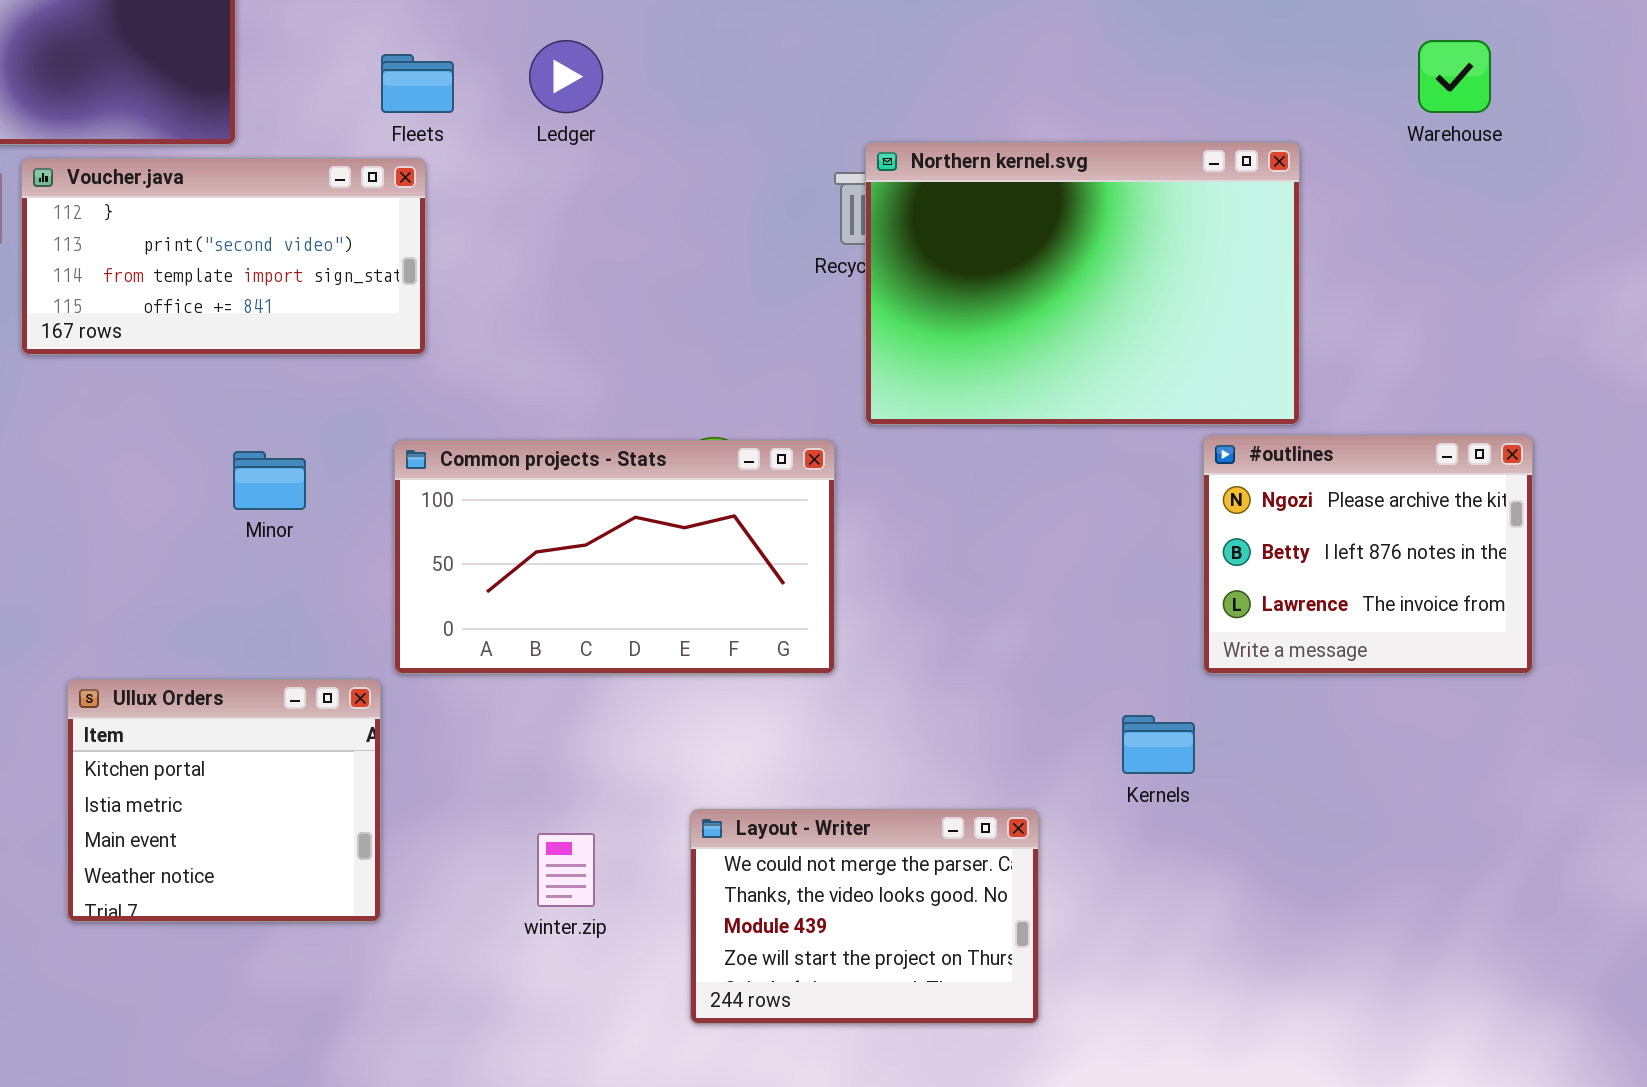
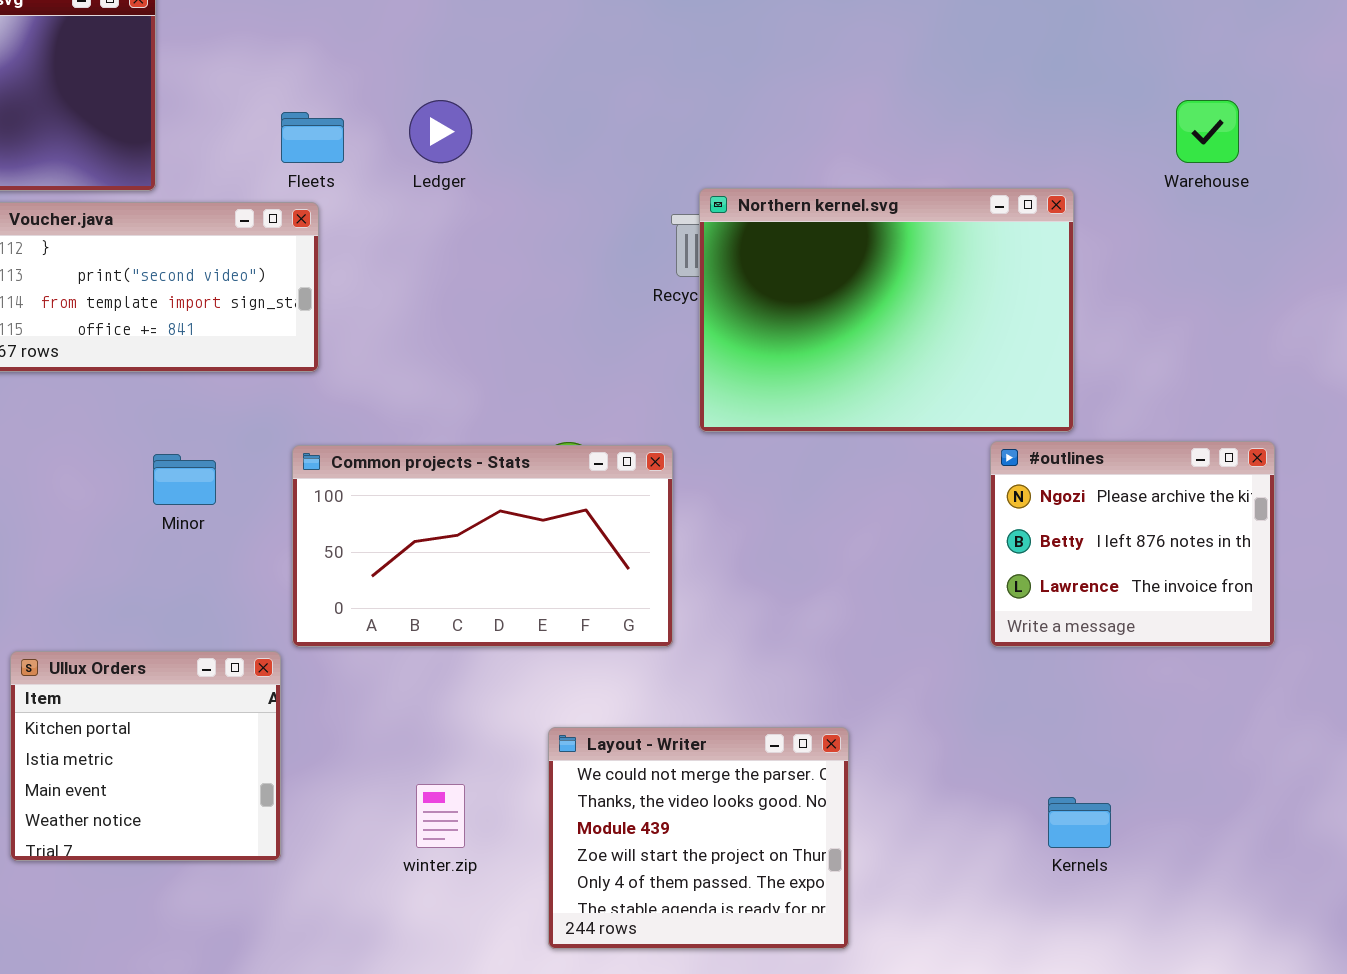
Kernels: [1122,715,1195,774] -> [1048,797,1111,848], moved
Layout - Writer: [690,809,1039,1024] -> [548,727,849,949], resized

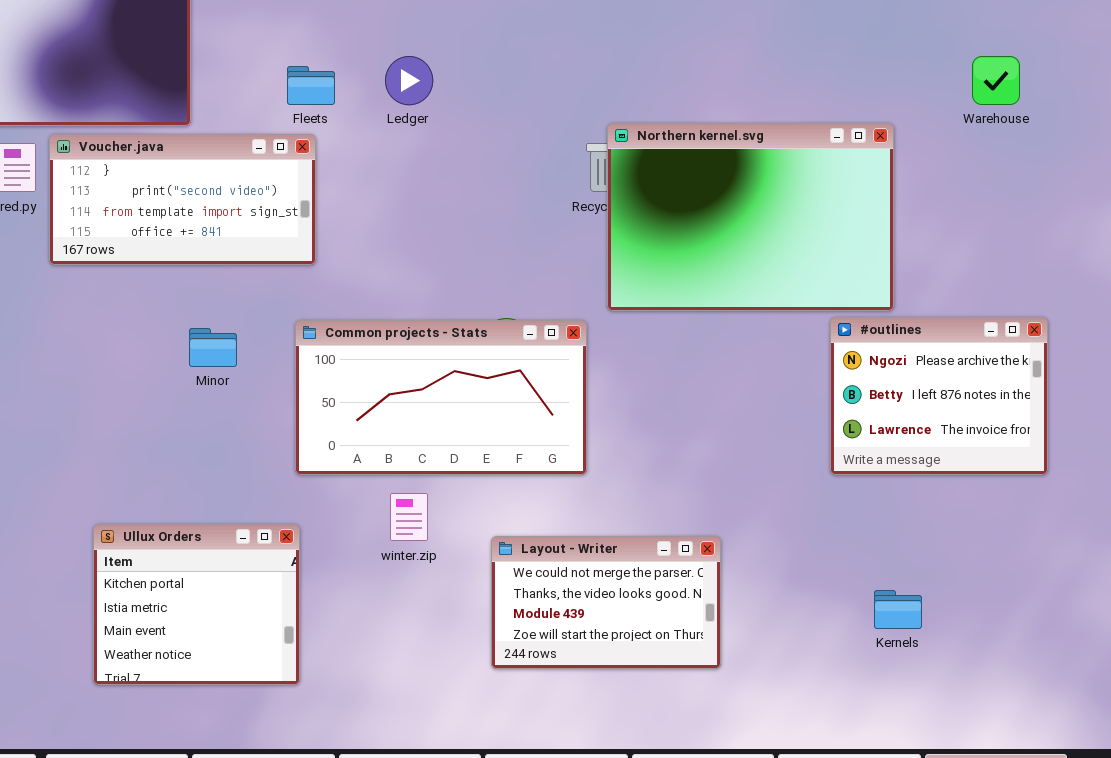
Ullux Orders: [10,651,281,861] -> [93,524,300,685], moved
Layout - Writer: [548,727,849,949] -> [491,536,721,669], resized
winter.zip: [416,784,465,848] -> [390,493,428,541], moved

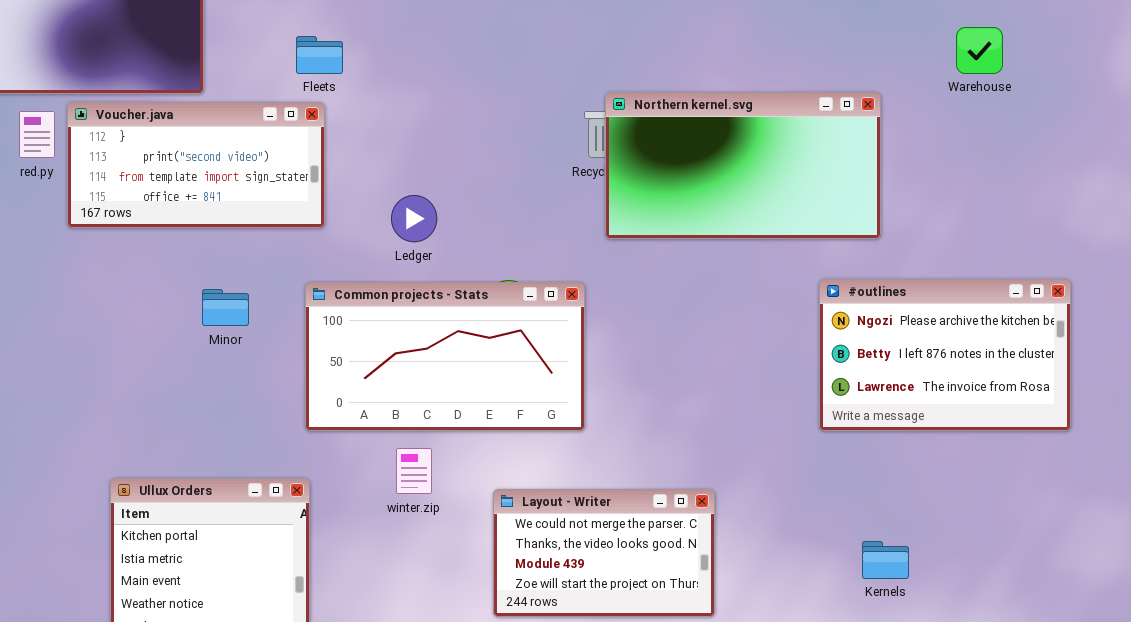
Ledger: [385,56,433,105] -> [391,195,437,242], moved
Northern kernel.svg: [607,123,894,311] -> [605,92,881,239], resized
#outlines: [830,317,1048,475] -> [819,279,1071,431], resized

